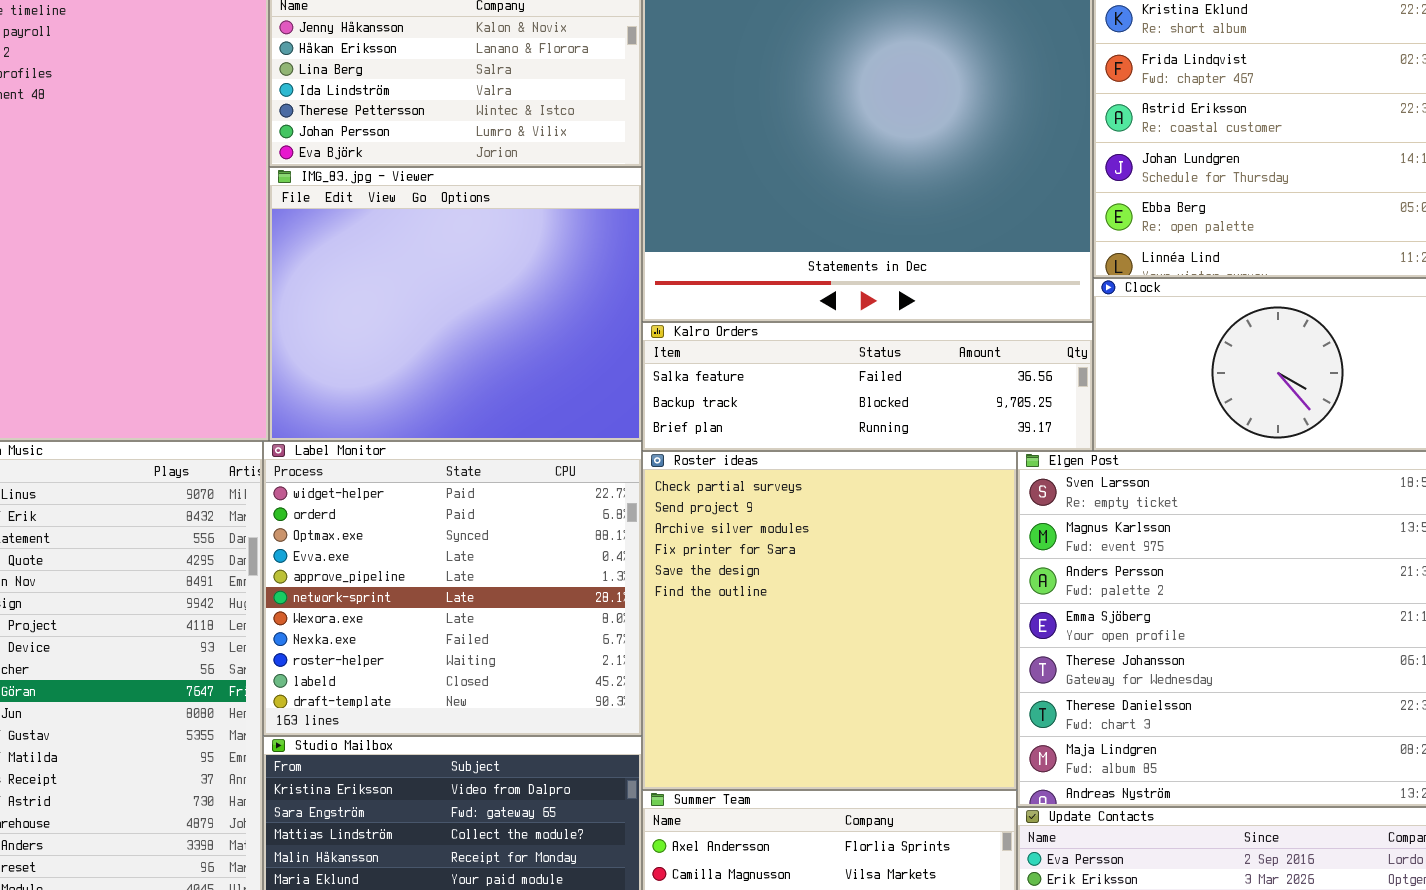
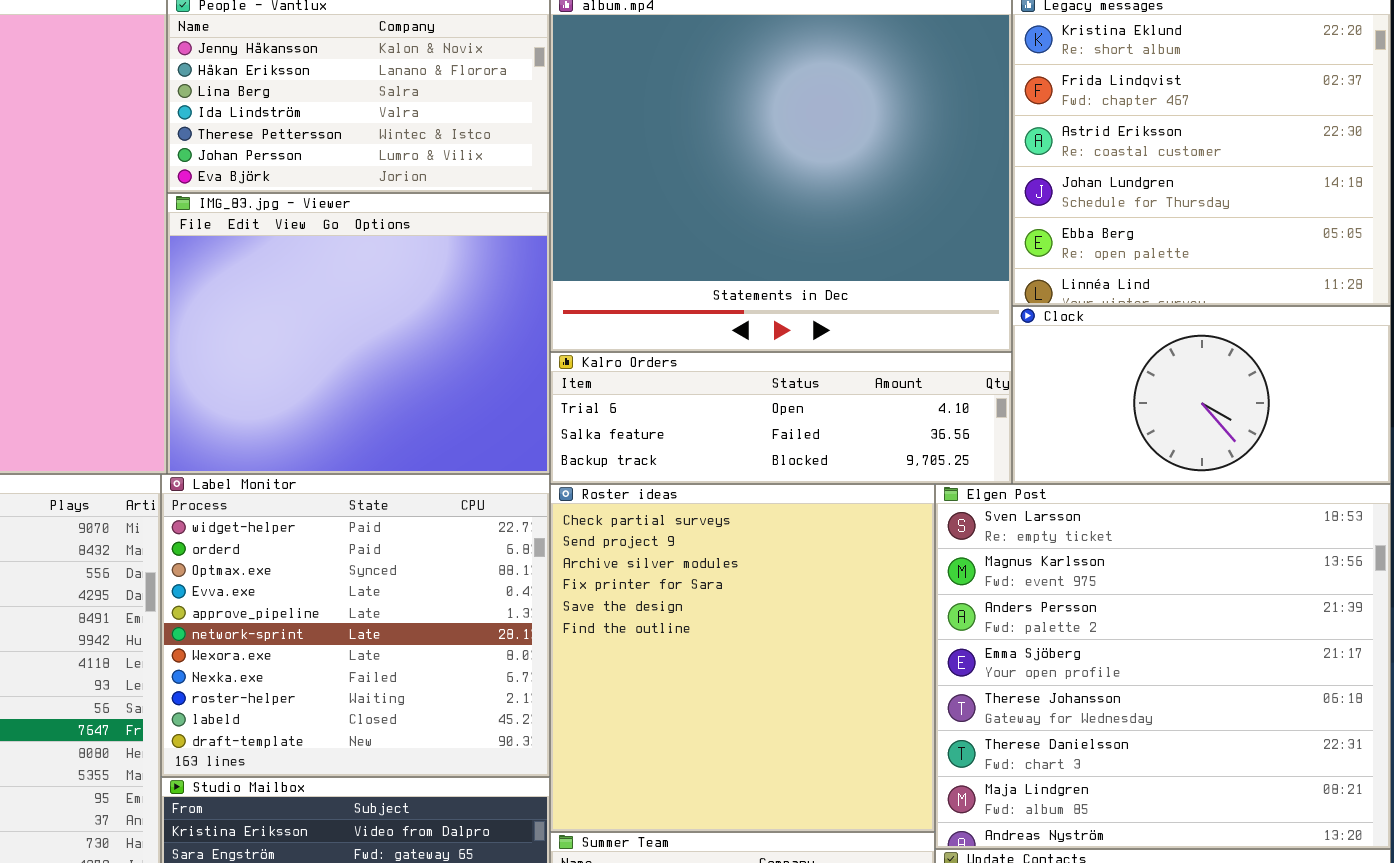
Kalro Orders: [642,322,1093,451] -> [550,352,1012,484], scrolled up 1 row

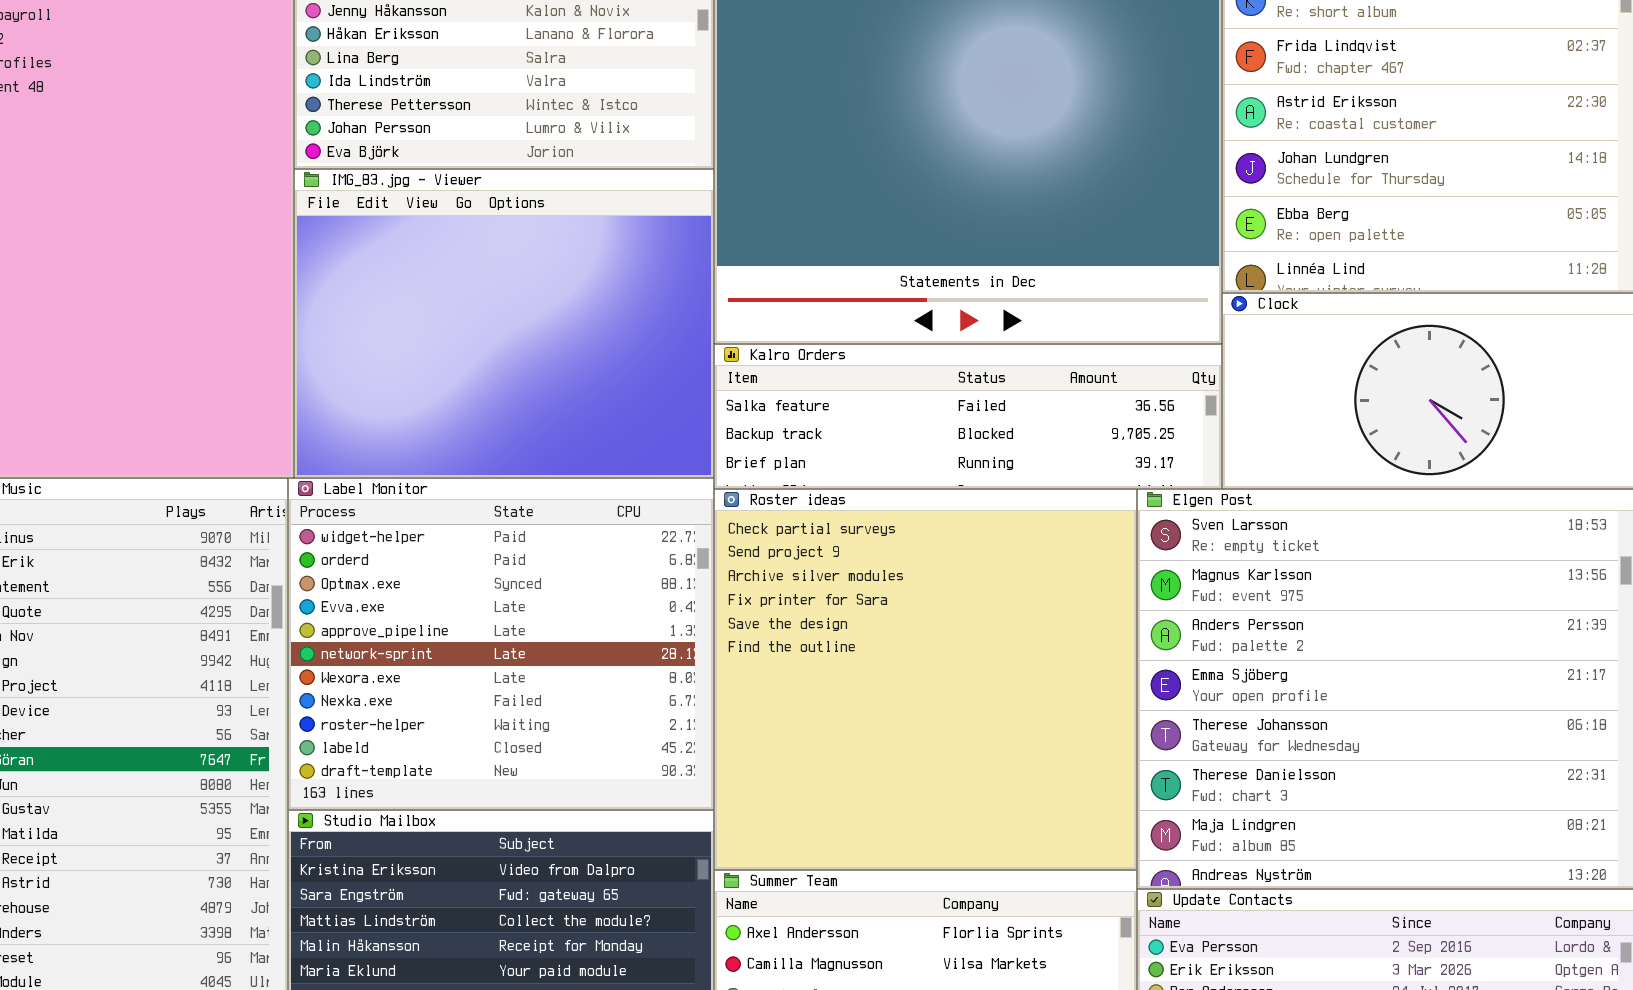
Kalro Orders: [550,352,1012,484] -> [714,344,1222,489], scrolled down 1 row

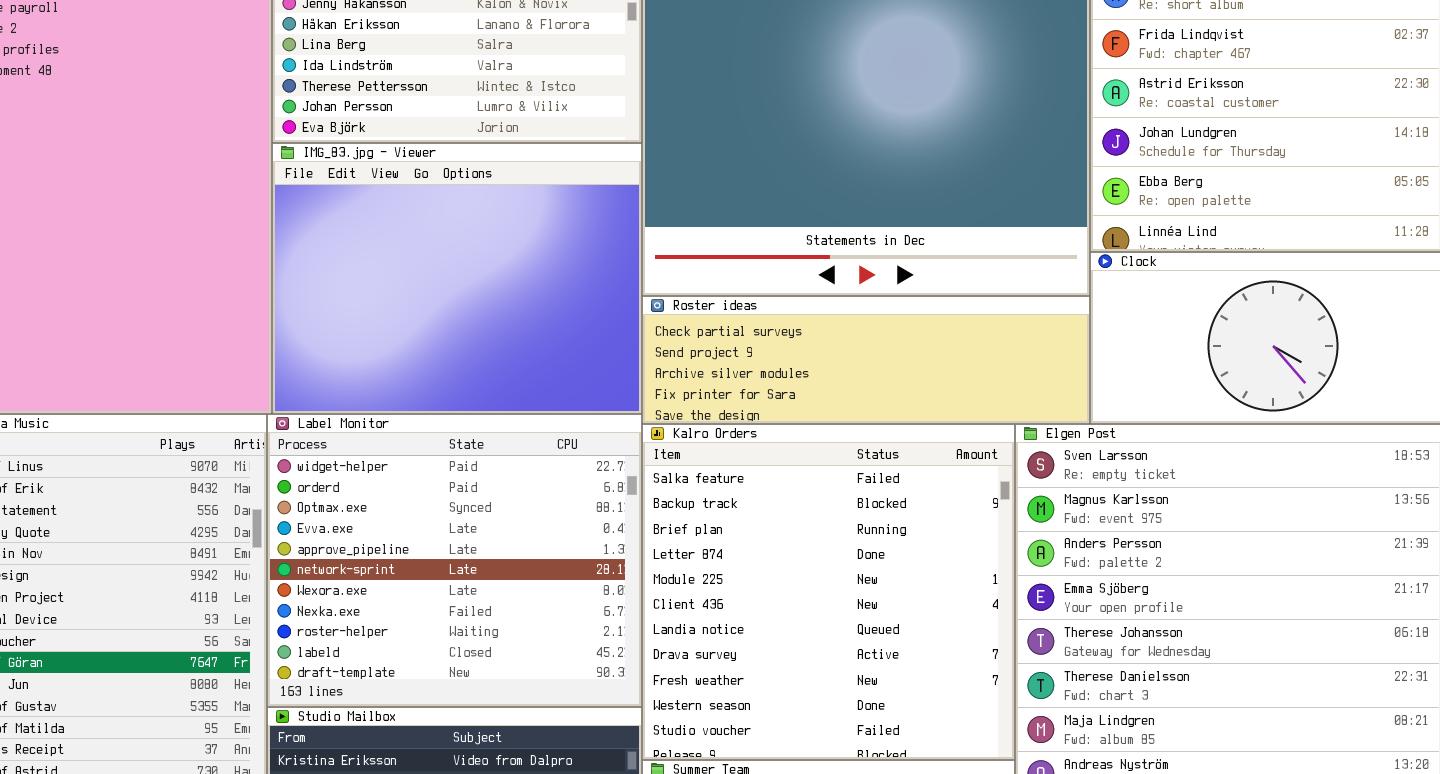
Kalro Orders: [714,344,1222,489] -> [642,424,1015,760], moved, resized
Roster ideas: [714,489,1137,870] -> [642,296,1090,424], moved, resized

